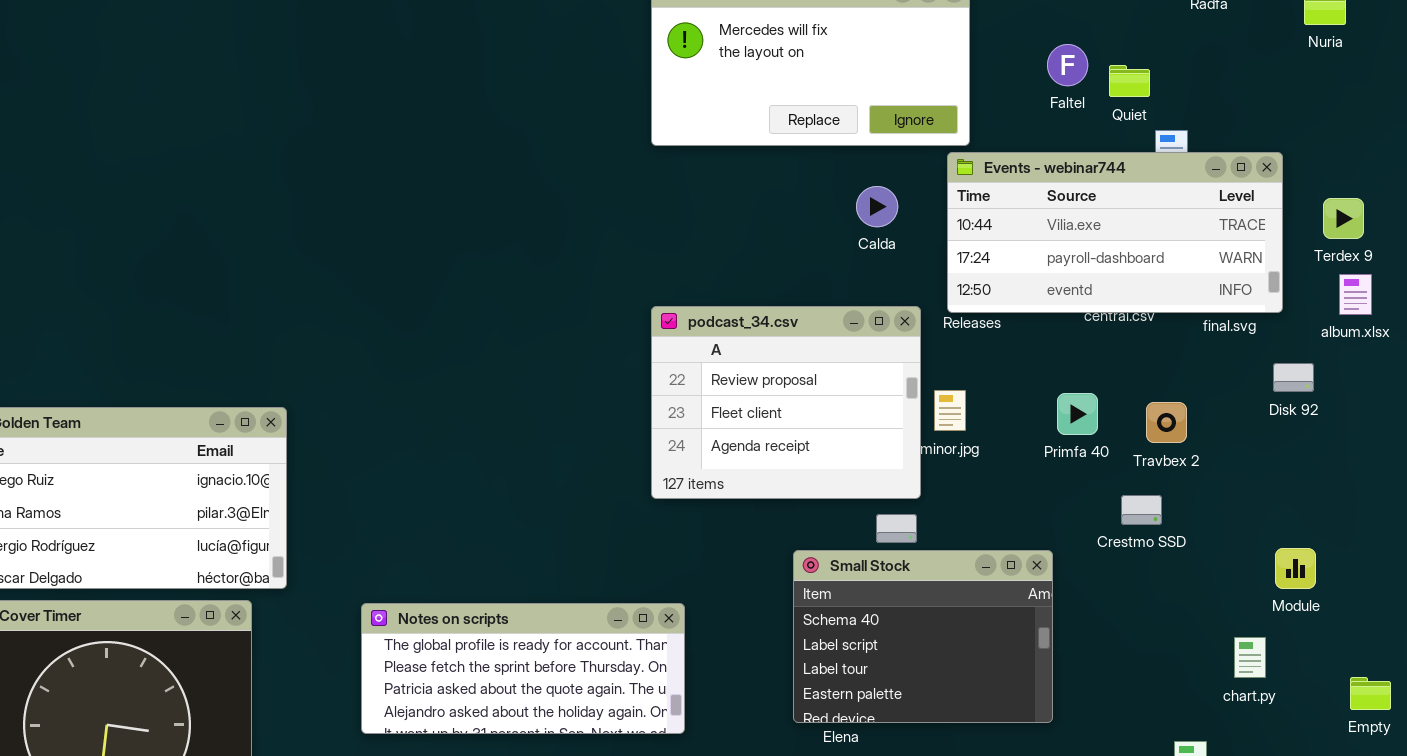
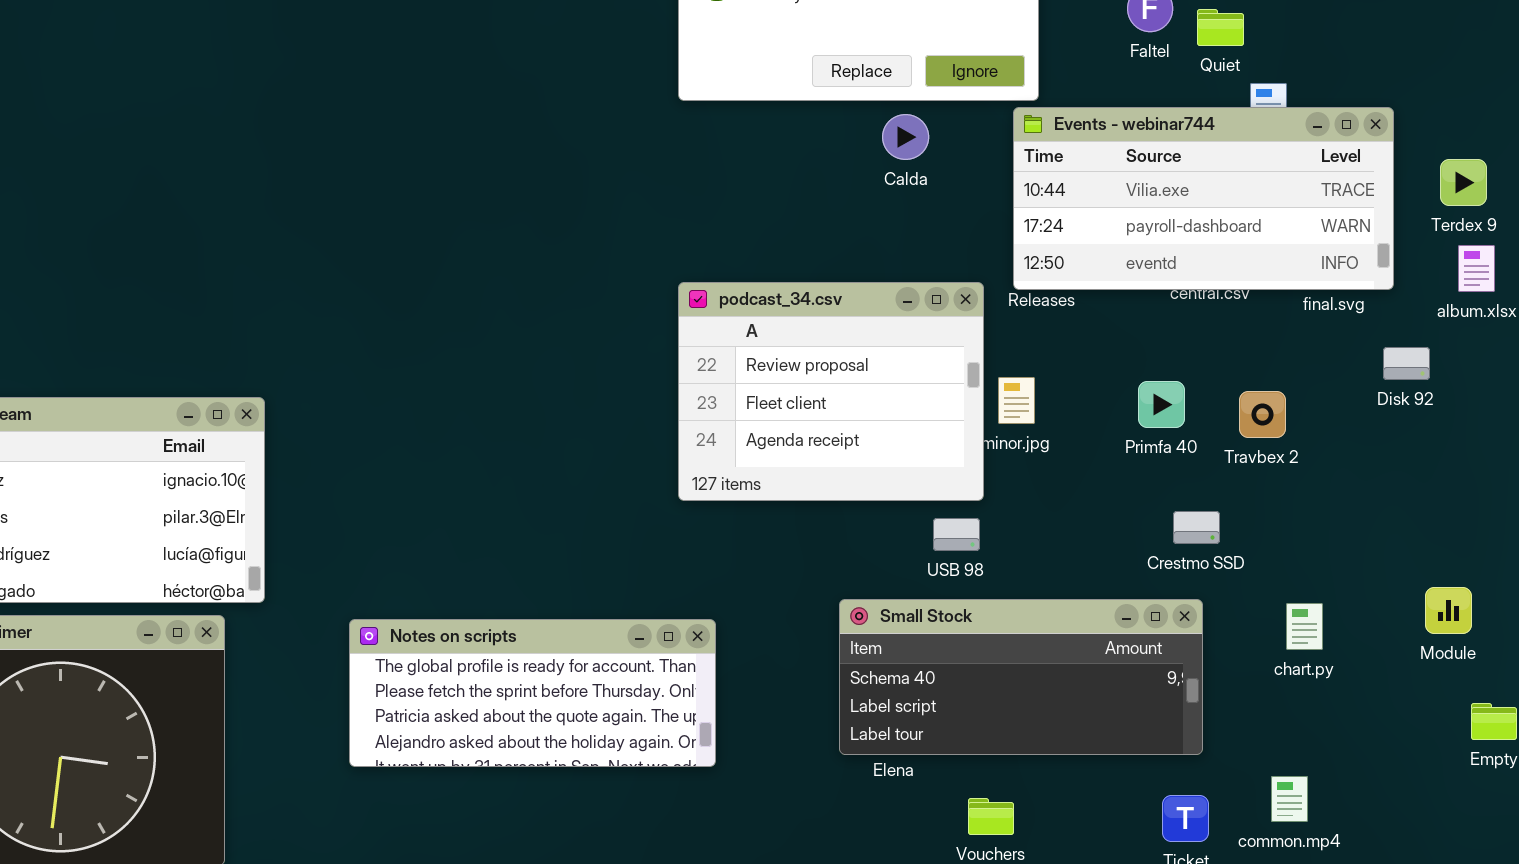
Calda: [856,186,898,227] -> [882,114,929,160], moved
Crestmo SSD: [1121,495,1162,525] -> [1173,511,1220,544], moved
Module: [1275,548,1316,589] -> [1425,587,1472,634], moved
Small Stock: [793,550,1053,723] -> [839,599,1203,755], resized
chart.py: [1234,637,1266,678] -> [1286,603,1323,650], moved

